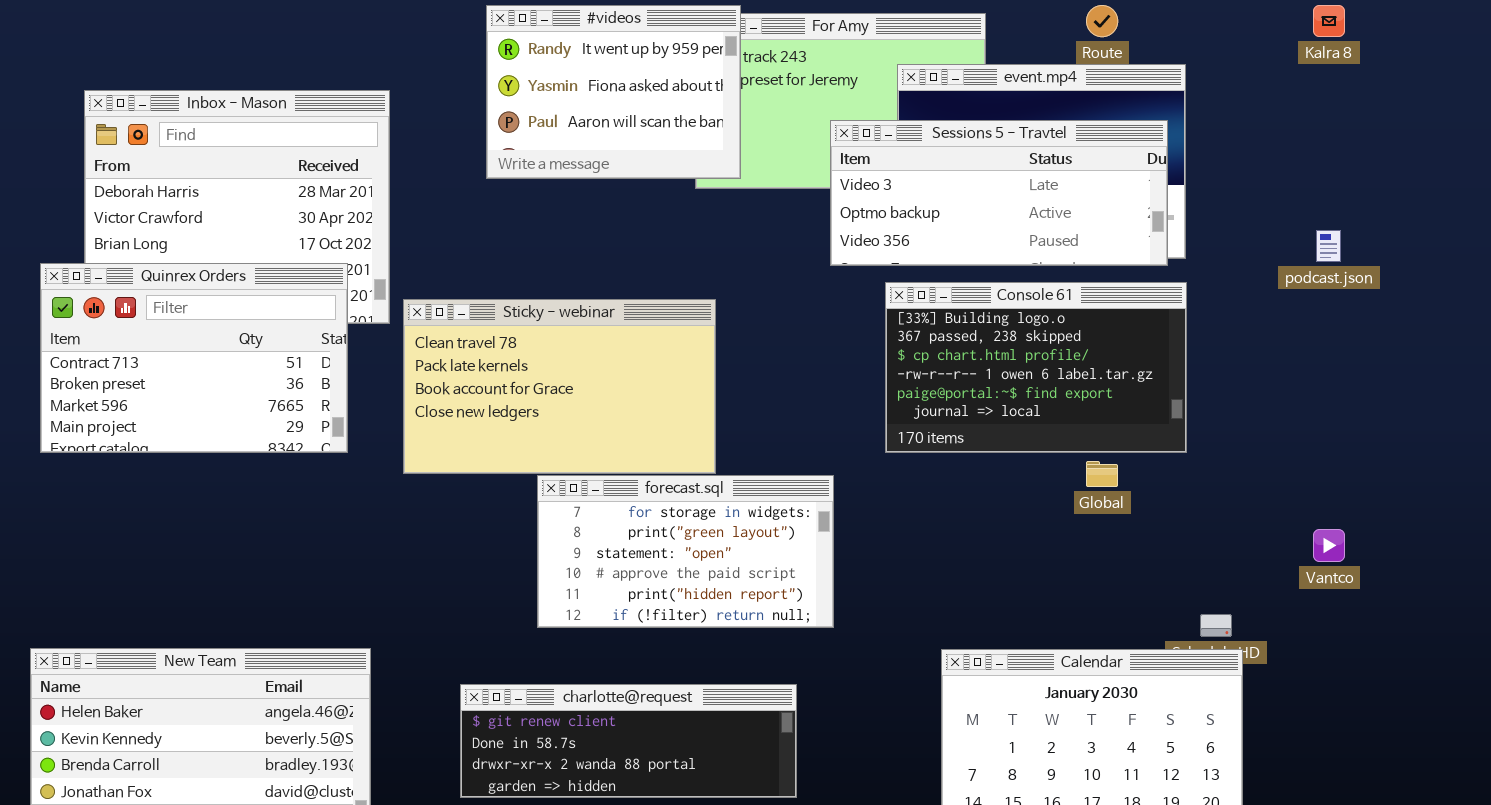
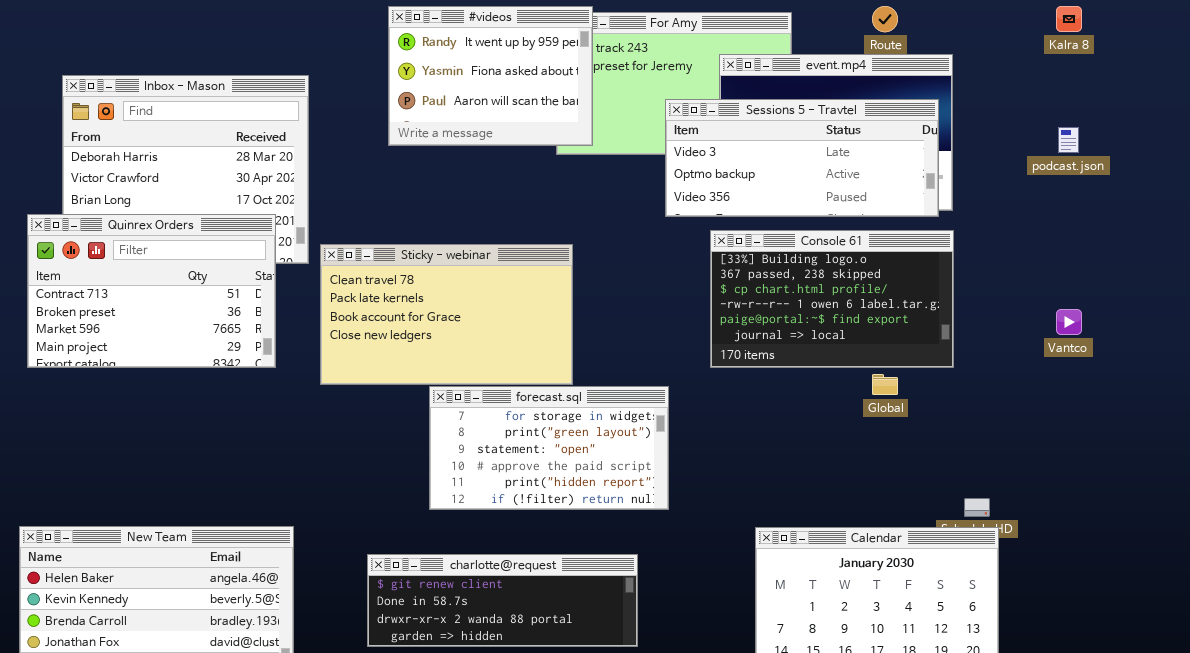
podcast.json: [1316,230,1341,262] -> [1058,127,1079,153], moved
Vantco: [1313,529,1345,562] -> [1056,309,1082,335], moved

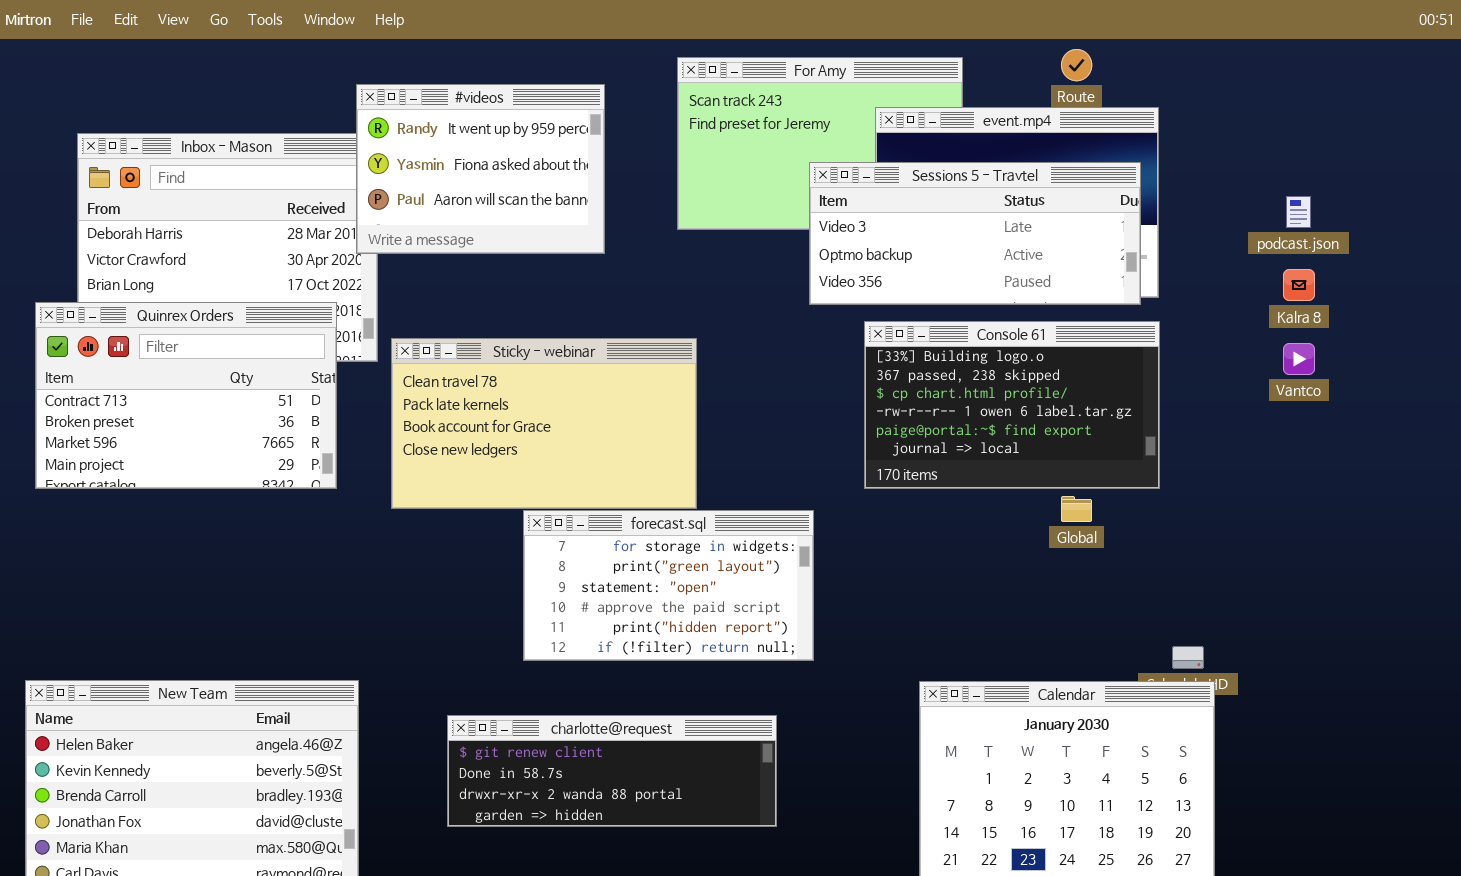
#videos: [388,6,593,146] -> [356,84,605,254], moved
Kalra 8: [1056,6,1082,32] -> [1283,269,1315,301], moved
Vantco: [1056,309,1082,335] -> [1283,343,1315,375], moved

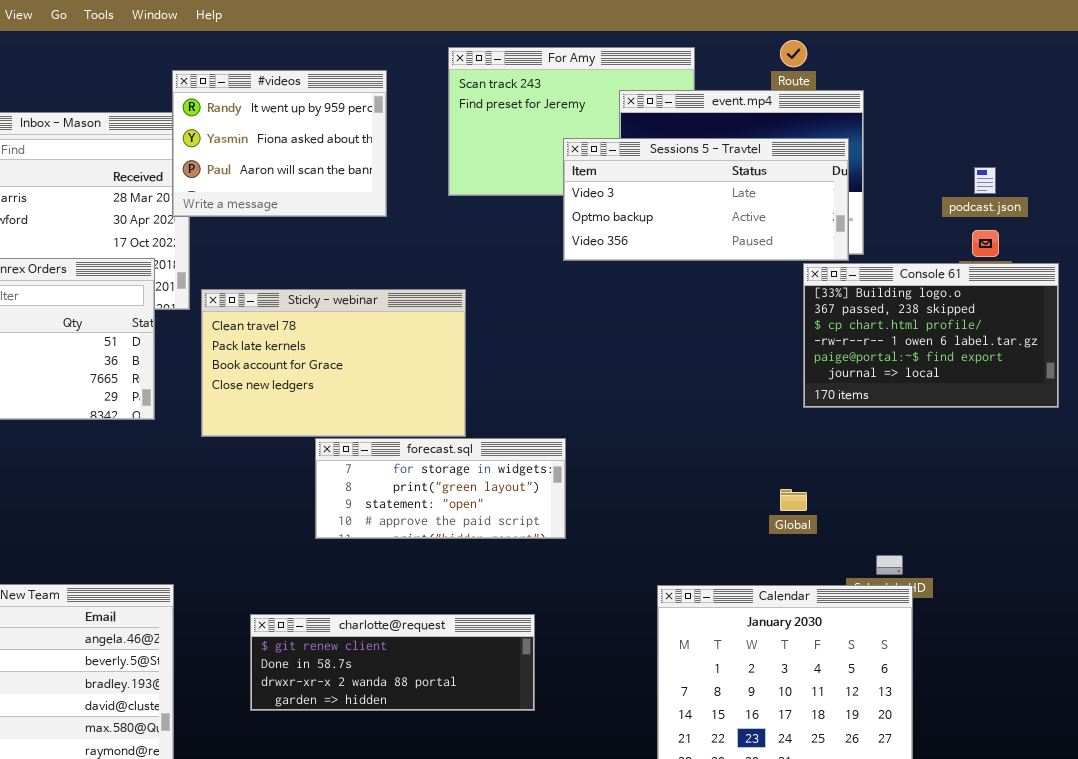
Console 61: [864,321,1160,489] -> [803,263,1059,408], moved
Global: [1061,496,1092,522] -> [780,489,807,511], moved
forecast.sql: [523,510,814,661] -> [315,438,566,539], resized

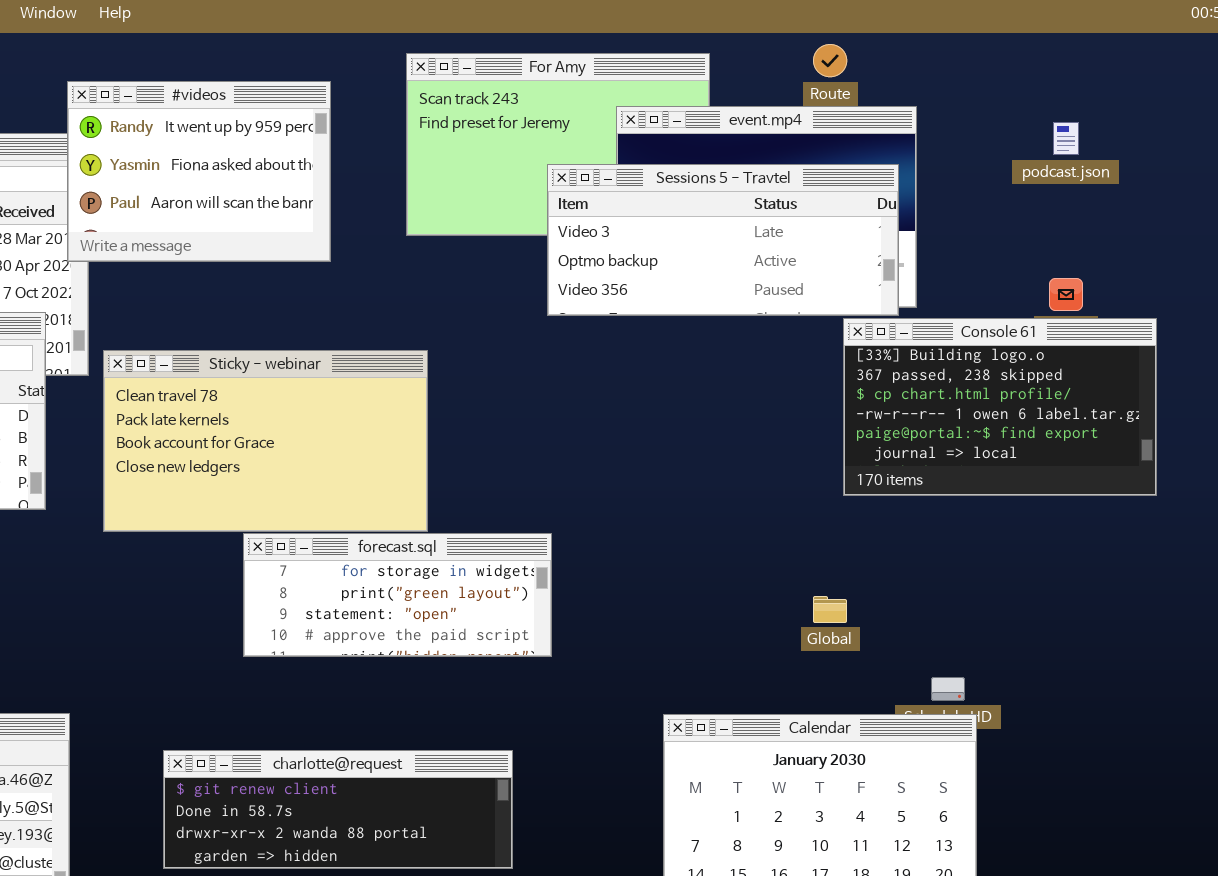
podcast.json: [974,167,996,194] -> [1053,122,1079,155], moved

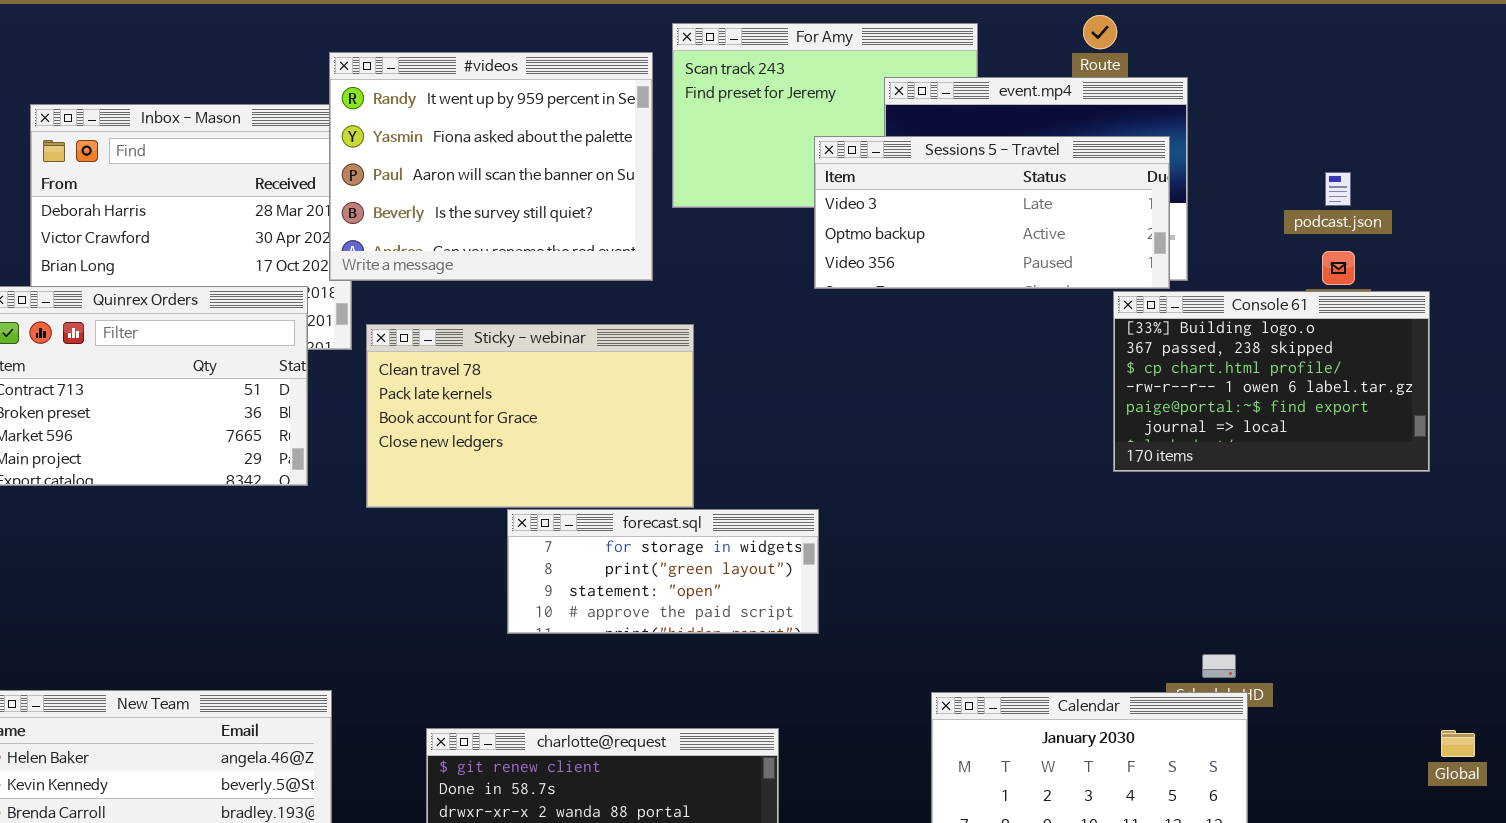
#videos: [67,81,331,262] -> [329,52,653,281], resized
podcast.json: [1053,122,1079,155] -> [1325,172,1351,206], moved
Global: [813,596,847,623] -> [1441,730,1475,757], moved

